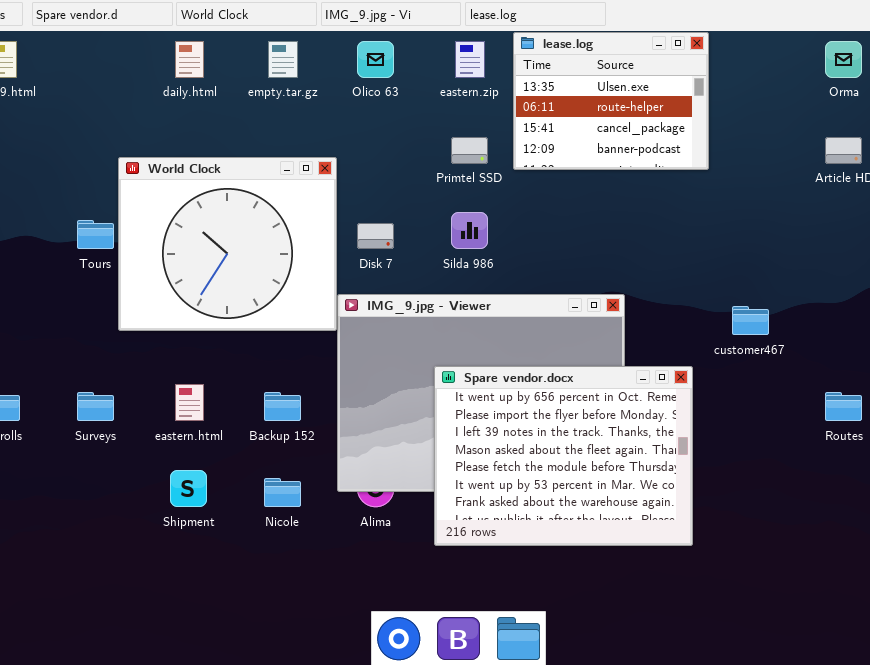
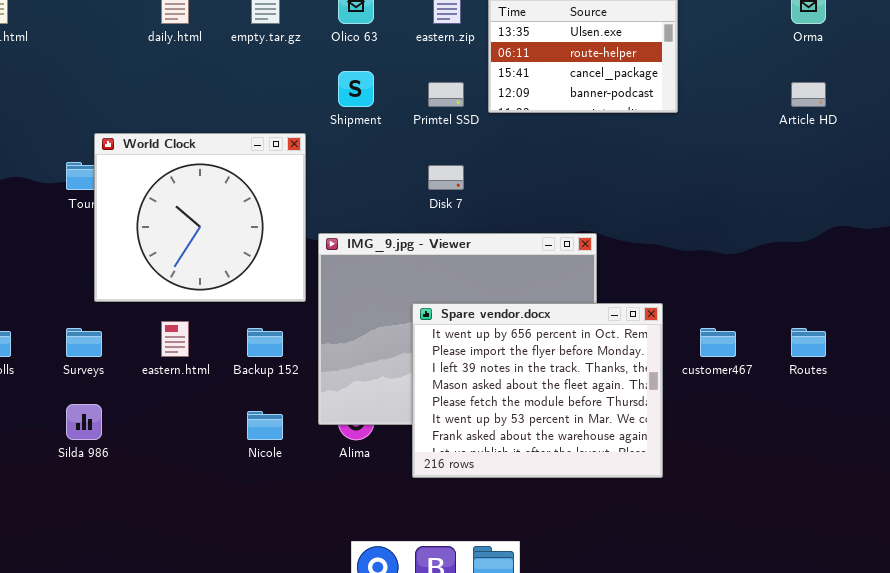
World Clock: [118,157,337,331] -> [94,133,306,302], moved
Silda 986: [451,212,488,249] -> [66,404,102,440], moved
Disk 7: [357,223,394,249] -> [428,165,464,190], moved
customer467: [732,306,769,335] -> [700,328,736,357], moved
Shipment: [170,470,207,507] -> [338,71,374,107], moved

